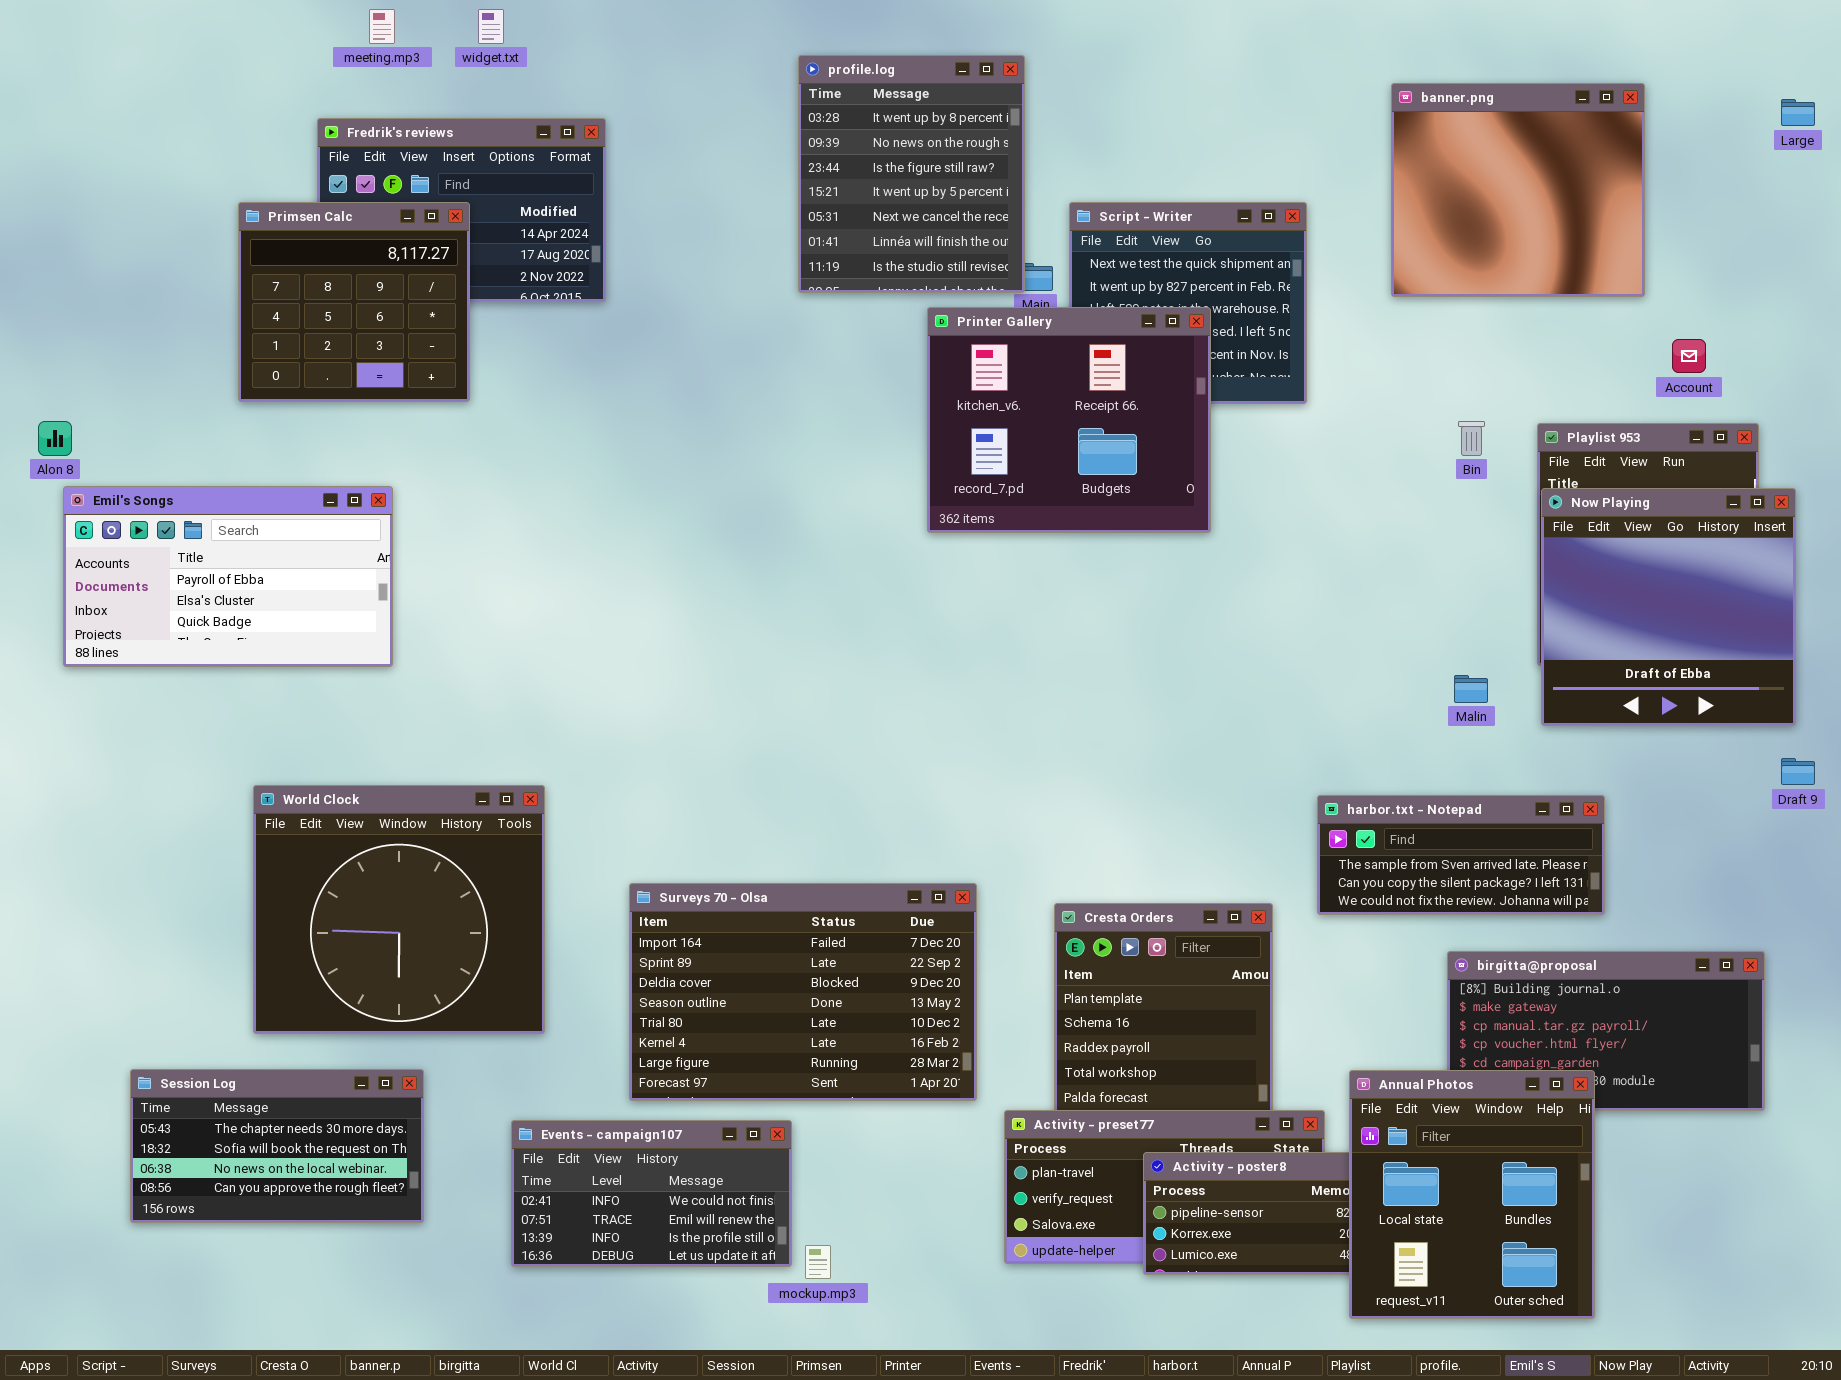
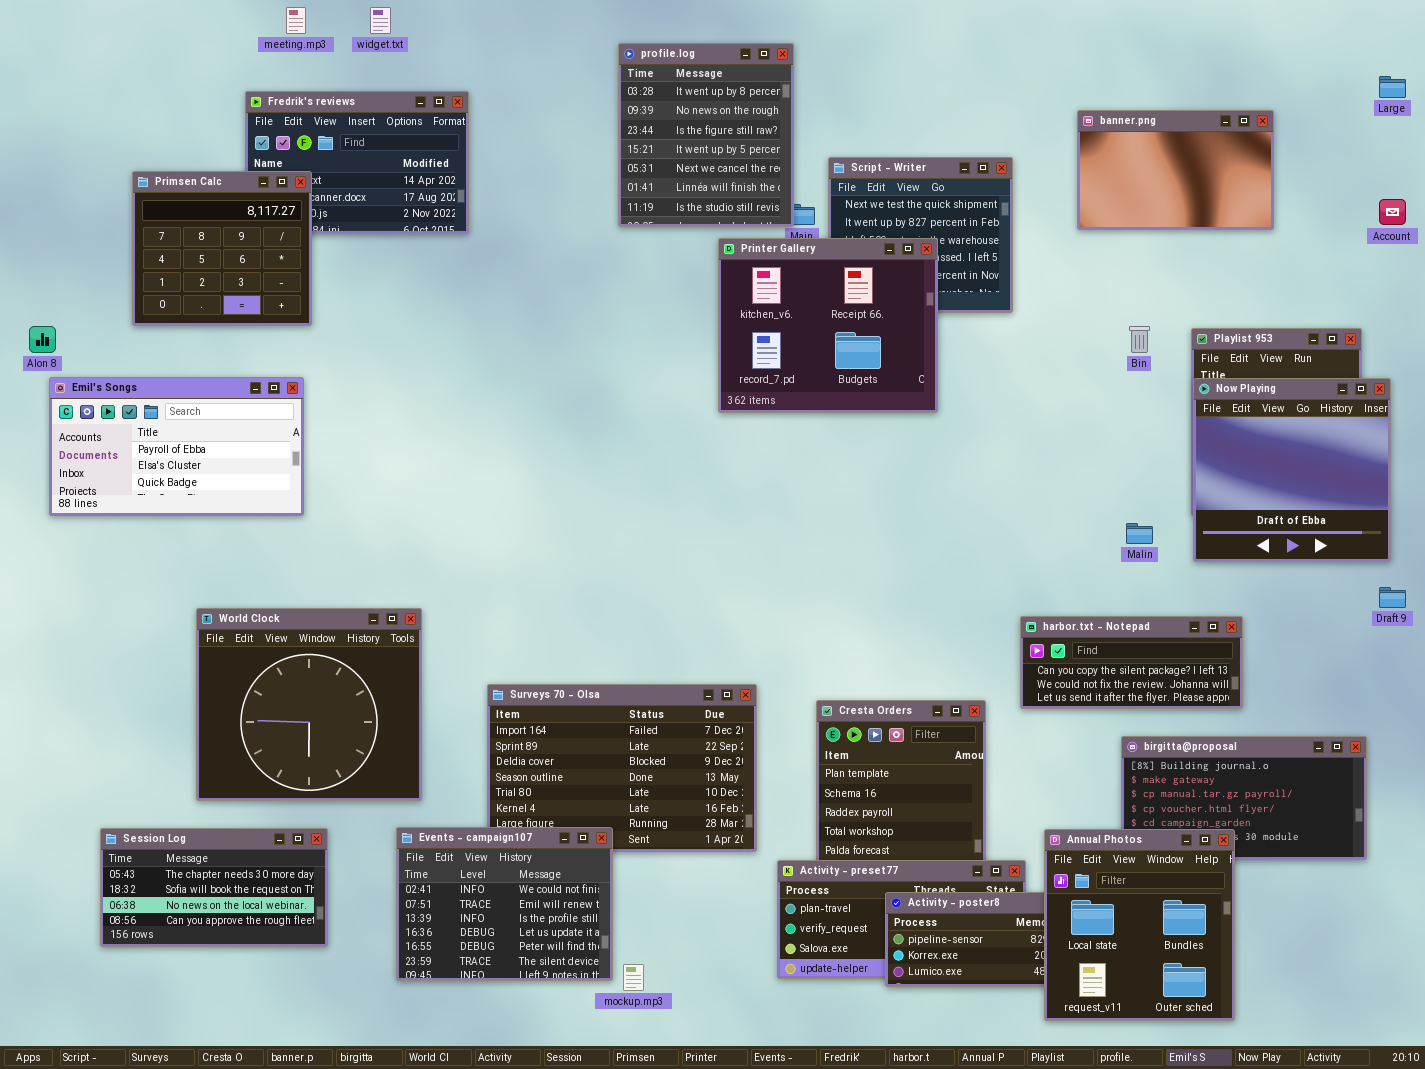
banner.png: [1391,83,1645,297] -> [1077,110,1274,230], resized
Primsen Calc: [238,202,470,402] -> [132,171,312,326], moved
Account: [1672,339,1706,373] -> [1379,199,1406,225], moved
harbor.txt - Notepad: [1317,795,1605,915] -> [1020,616,1243,709], scrolled down 1 row
Events - campaign107: [511,1120,792,1267] -> [396,827,613,981], resized

